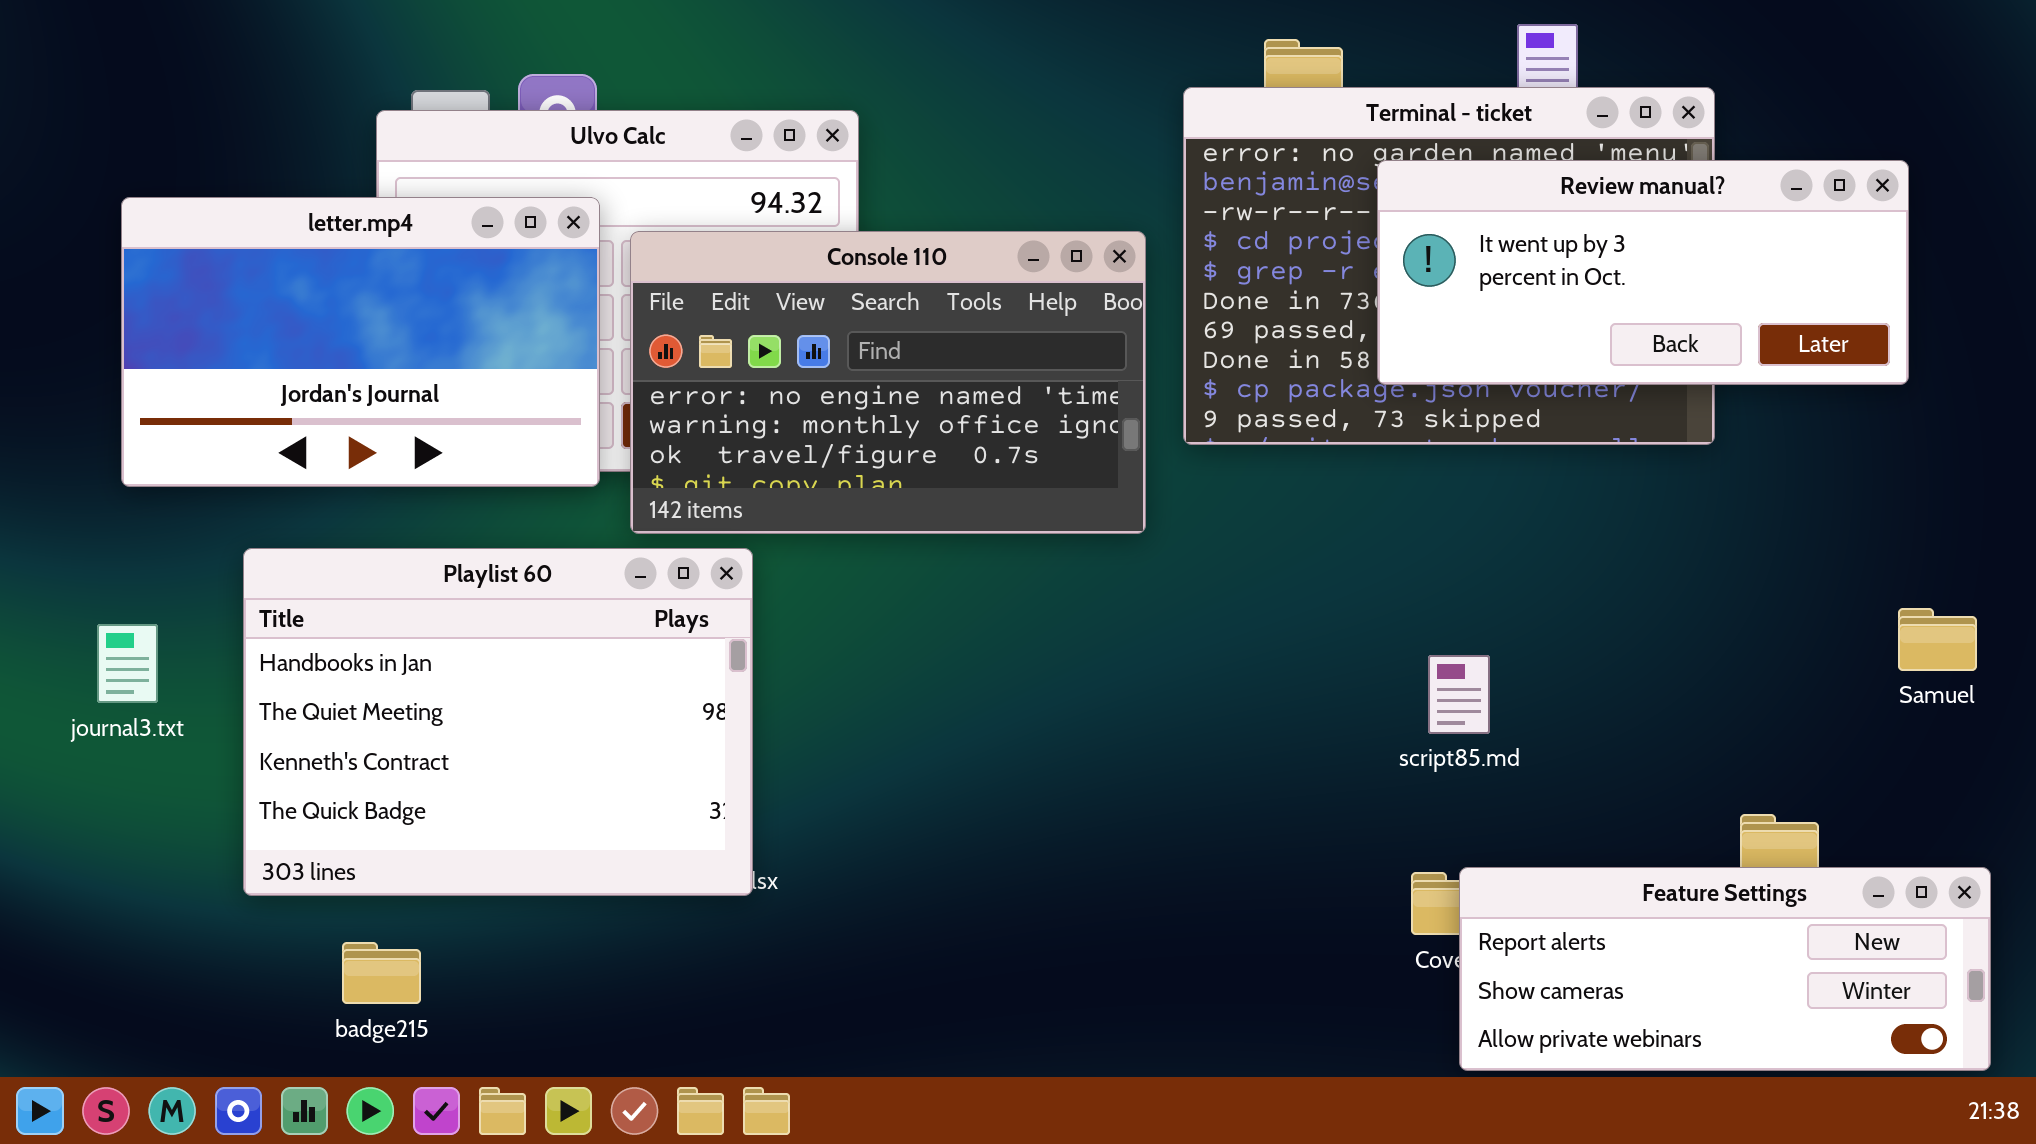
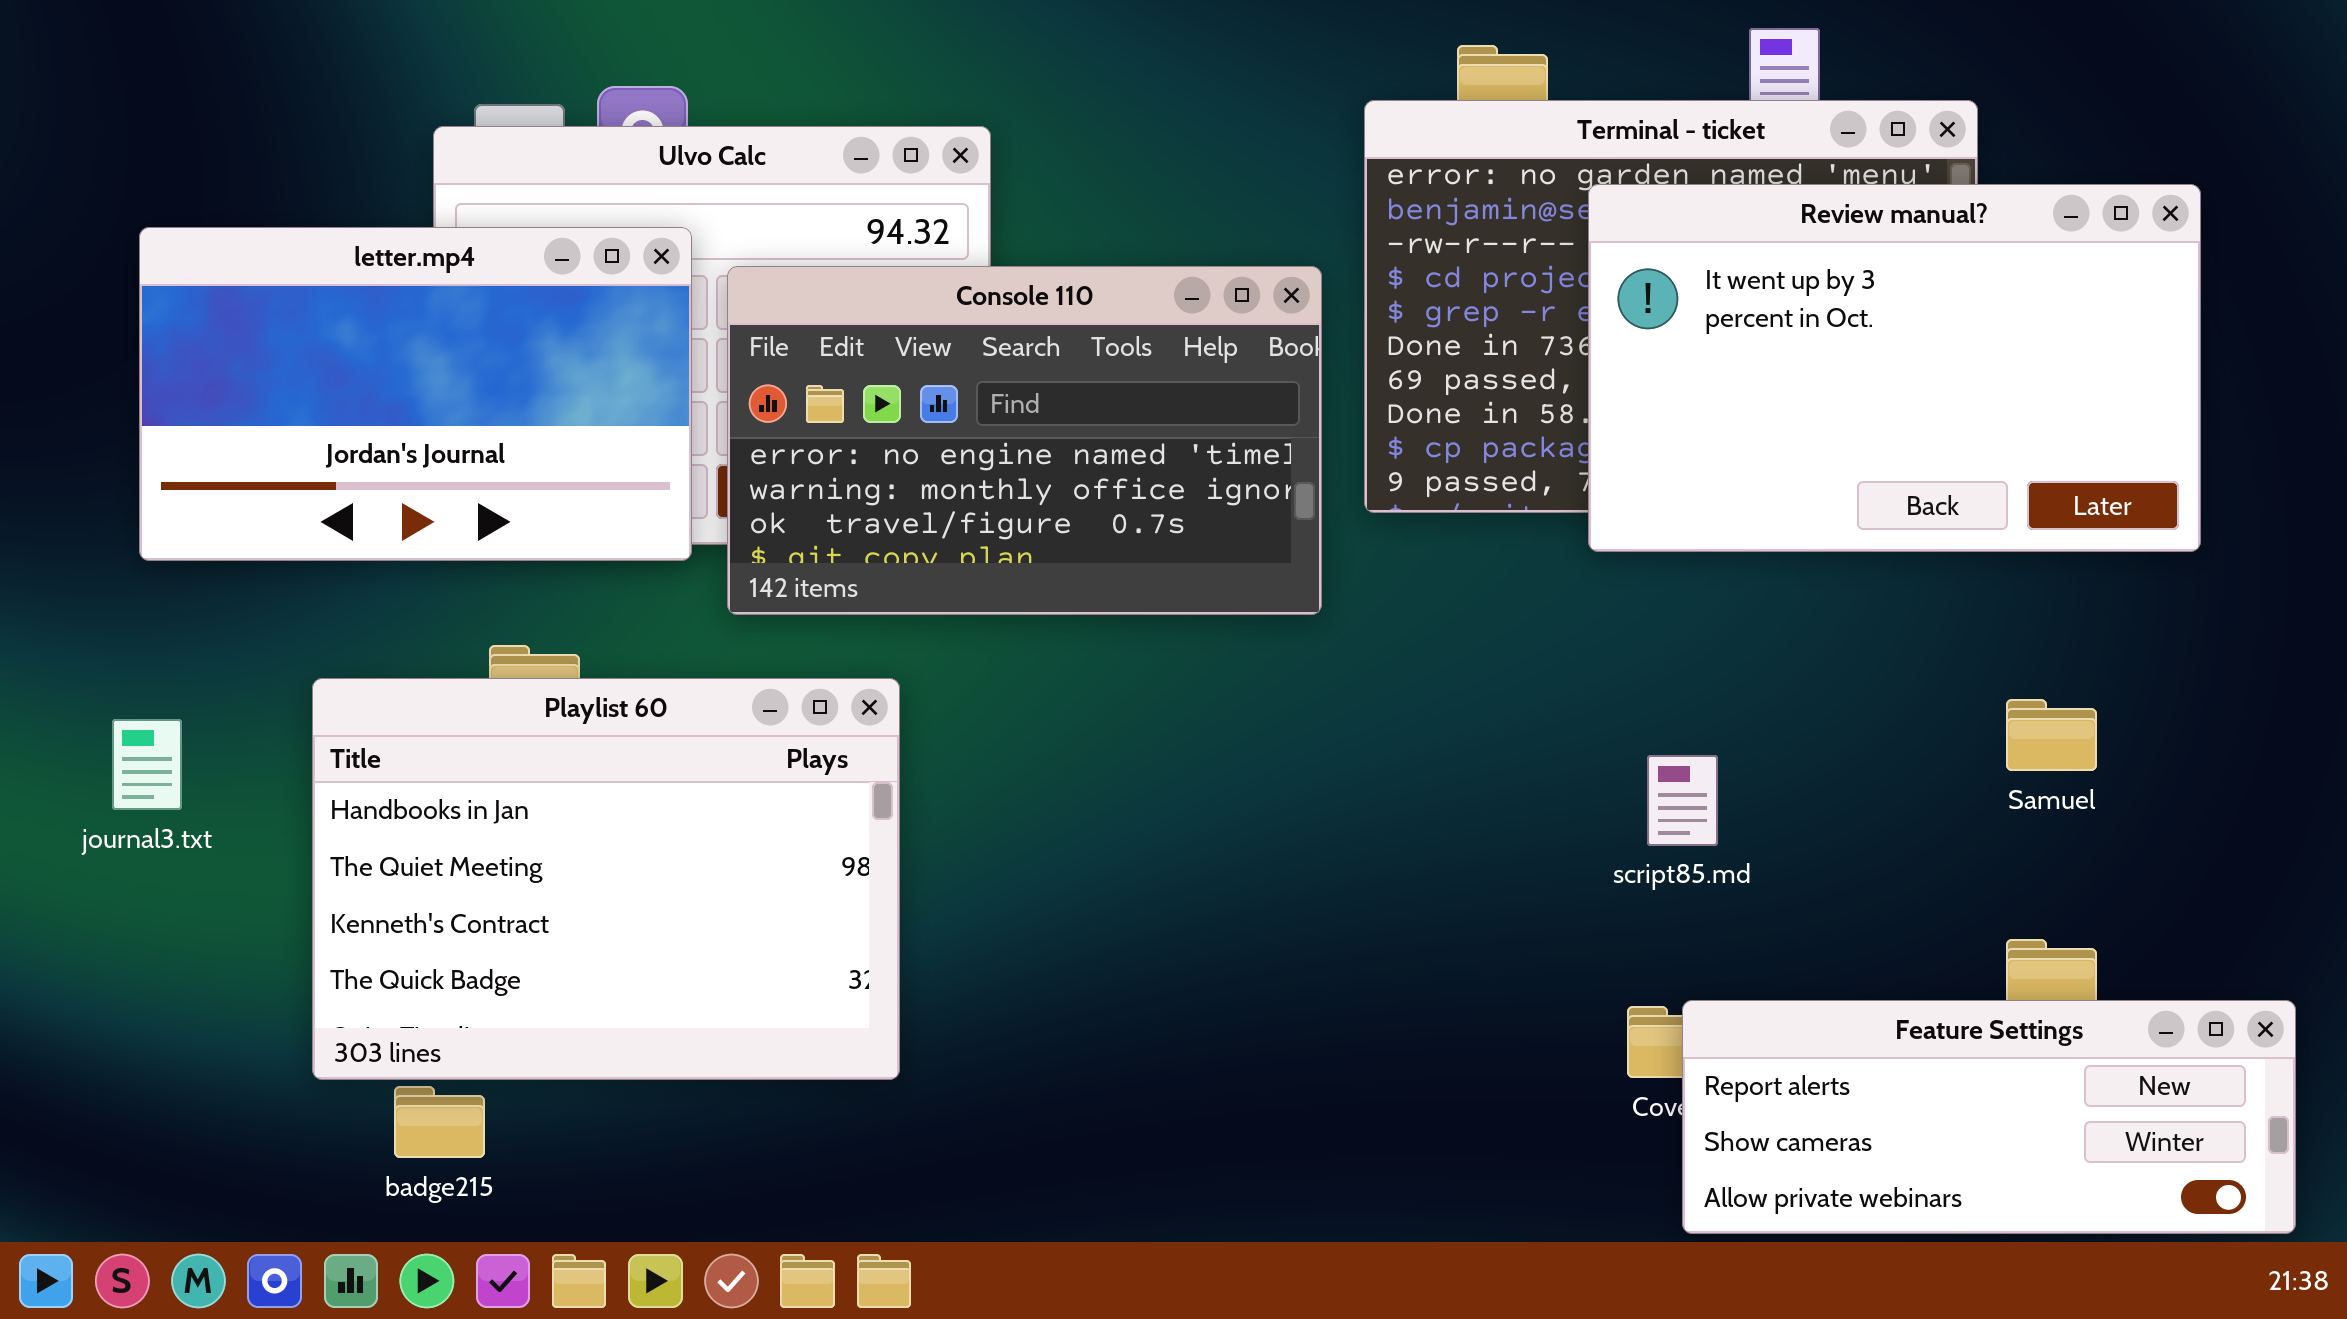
Review manual?: [1377,160,1909,385] -> [1588,184,2201,552], resized
Playlist 60: [243,548,753,896] -> [312,678,900,1080], moved
Samuel: [1898,608,1977,671] -> [2006,699,2097,771], moved

